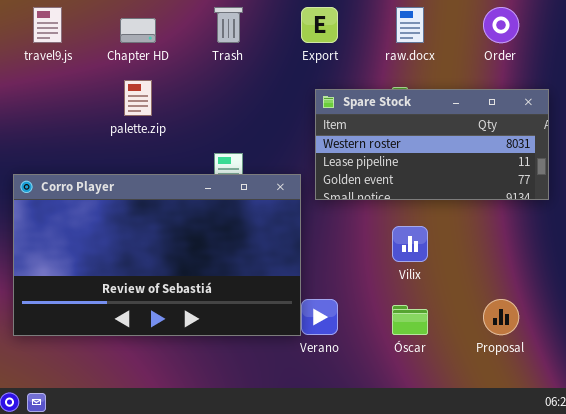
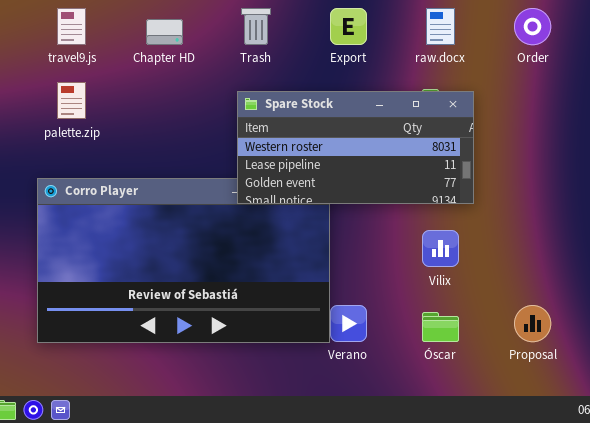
palette.zip: [124,80,152,116] -> [57,82,86,119], moved
Spare Stock: [315,89,549,200] -> [237,91,474,204], moved

